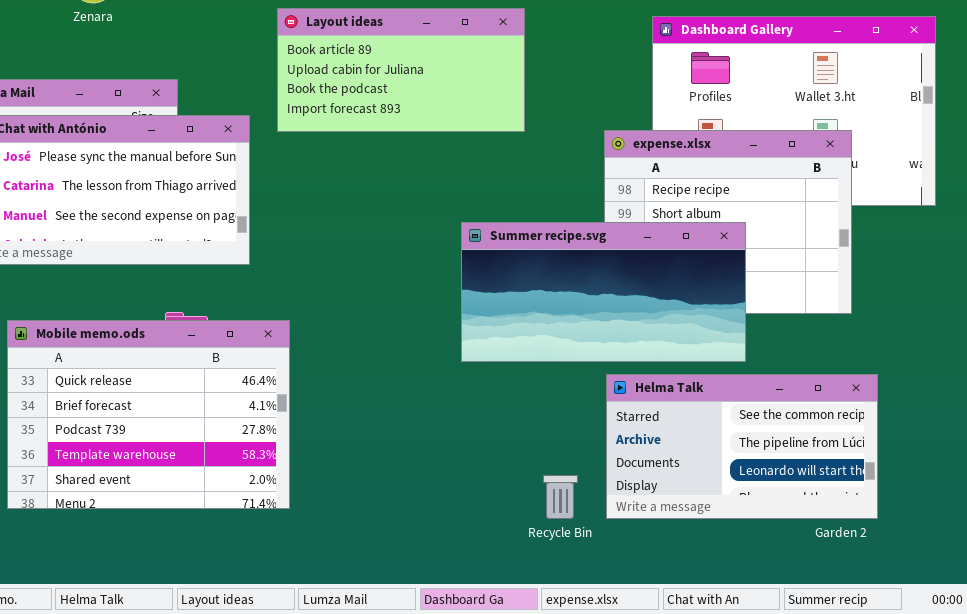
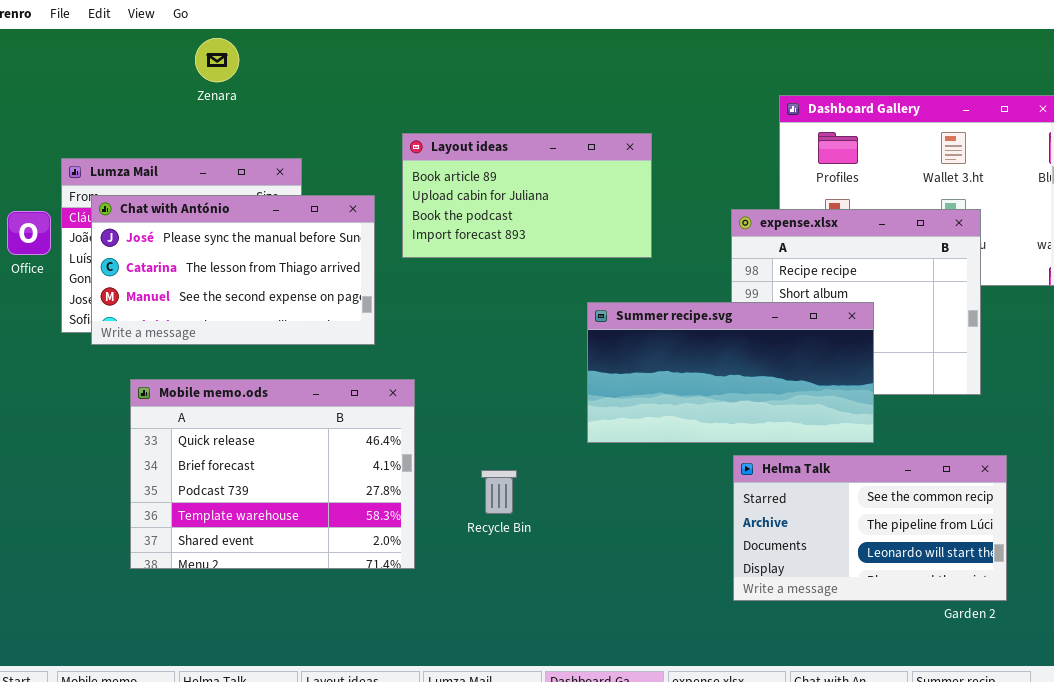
Layout ideas: [277,8,525,132] -> [402,133,652,258], moved
Mobile memo.ods: [7,320,290,509] -> [130,379,415,569], moved
Recycle Bin: [543,475,578,519] -> [481,470,517,514], moved

